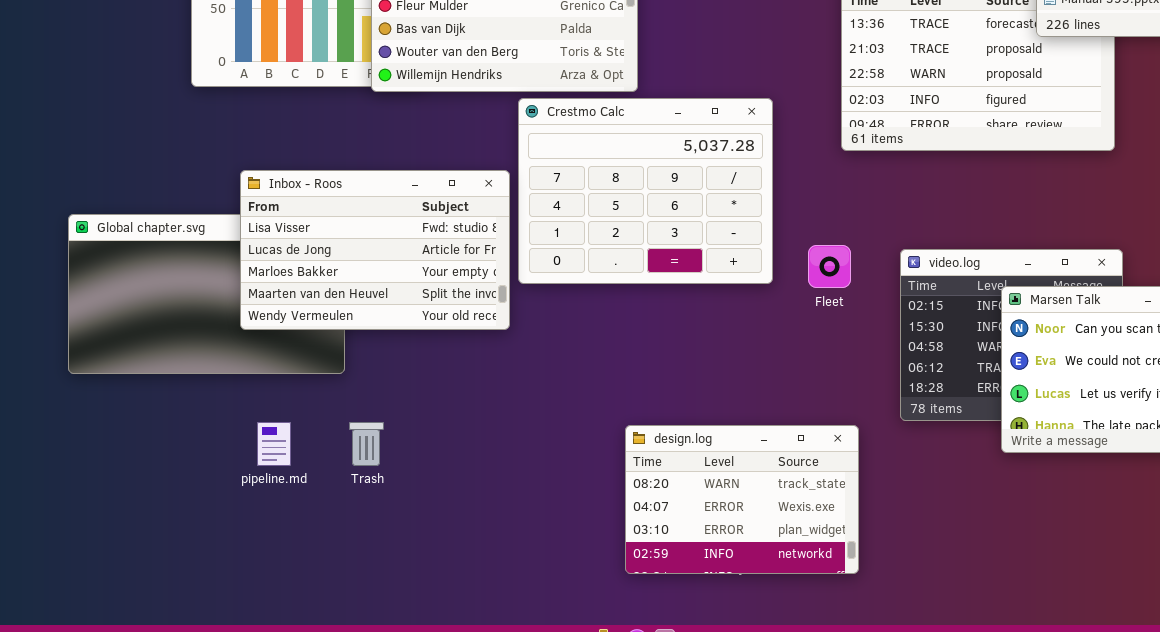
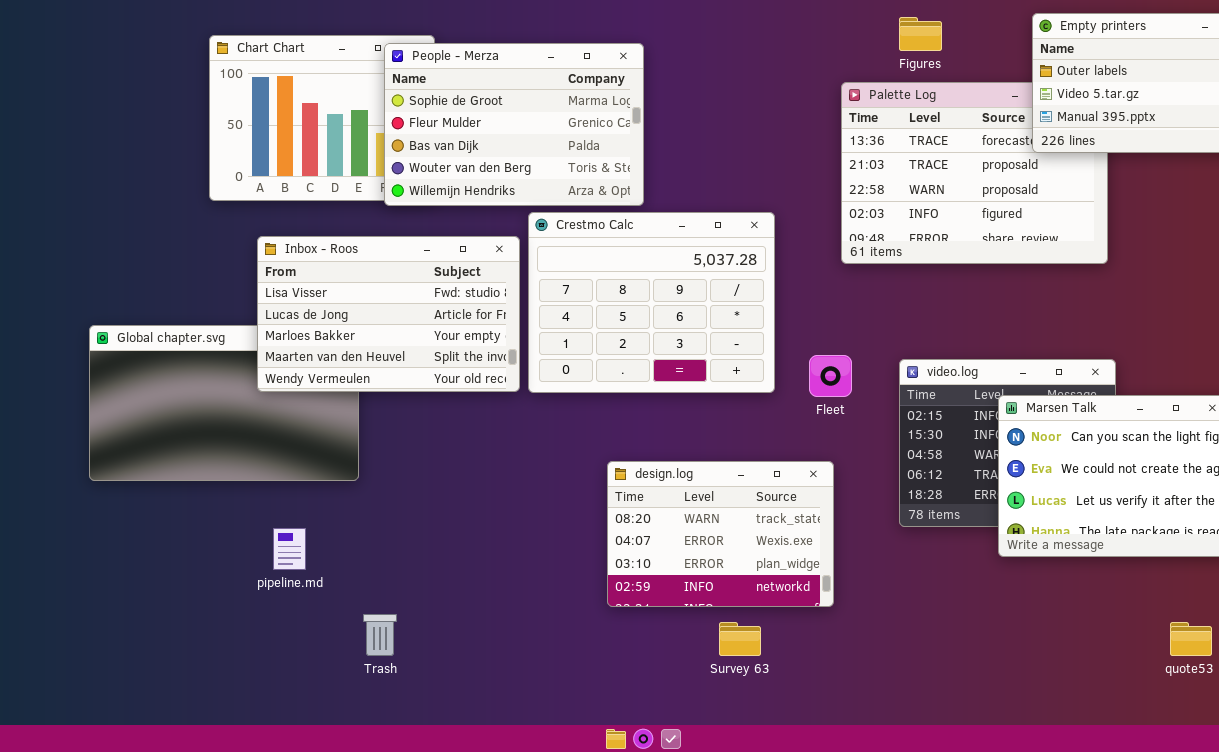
Inbox - Roos: [240,170,510,330] -> [257,236,520,392], moved
Trash: [349,422,384,466] -> [363,614,397,656], moved
design.log: [625,425,859,574] -> [607,461,834,607], moved

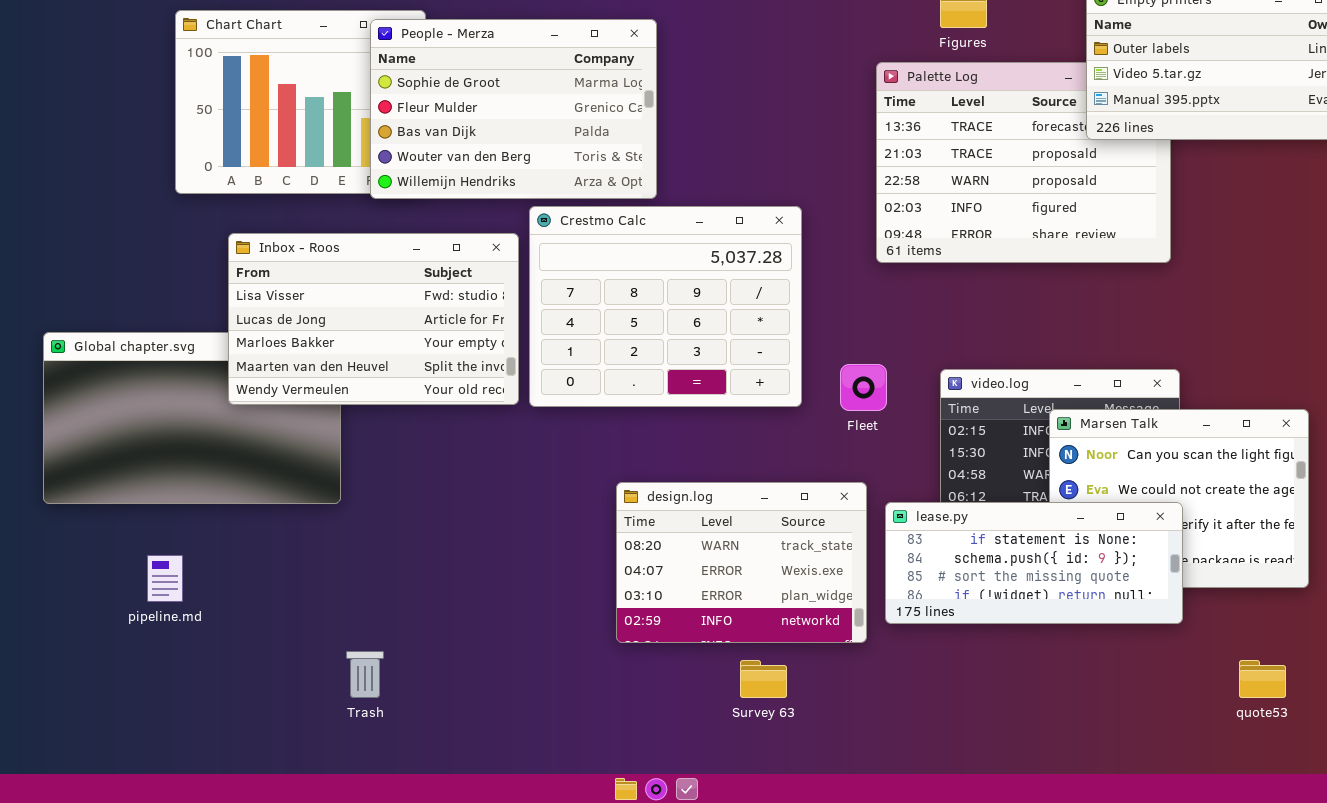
lease.py: none -> [885,502,1183,624], opened
pipeline.md: [273,528,306,570] -> [147,555,183,602], moved

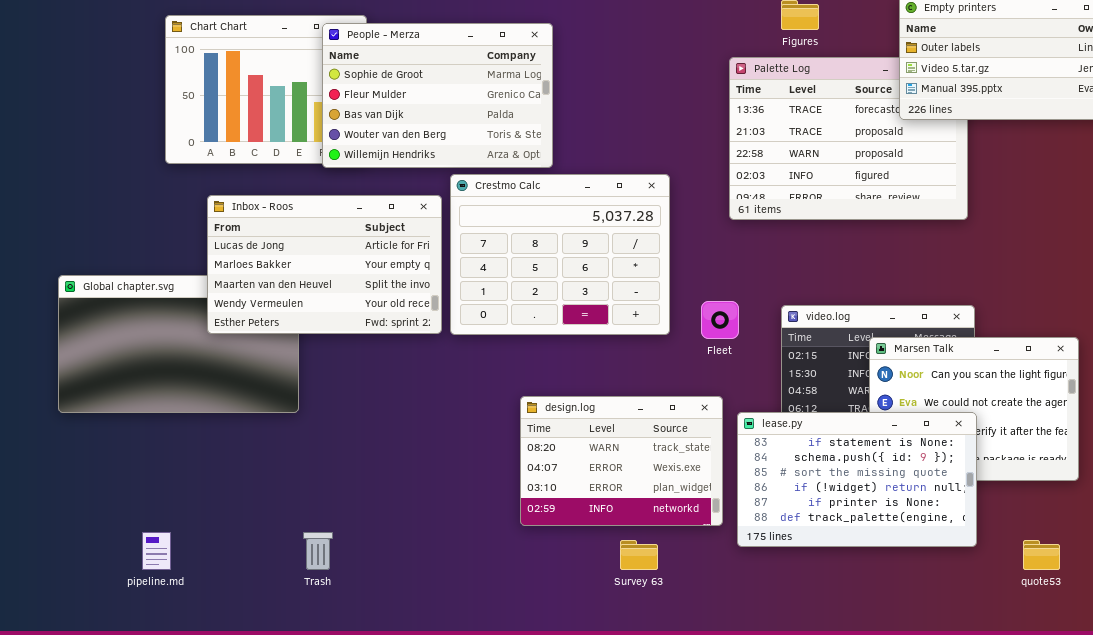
Inbox - Roos: [228,233,519,405] -> [207,195,442,334], scrolled down 1 row
lease.py: [885,502,1183,624] -> [737,412,977,547], resized
pipeline.md: [147,555,183,602] -> [142,532,171,570], moved

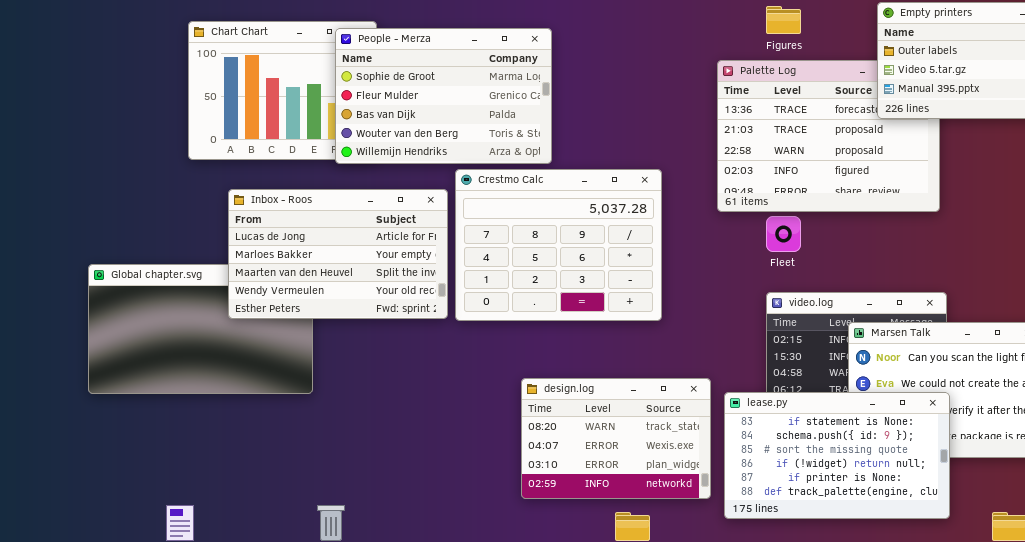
Fleet: [701,301,739,339] -> [766,216,801,252], moved

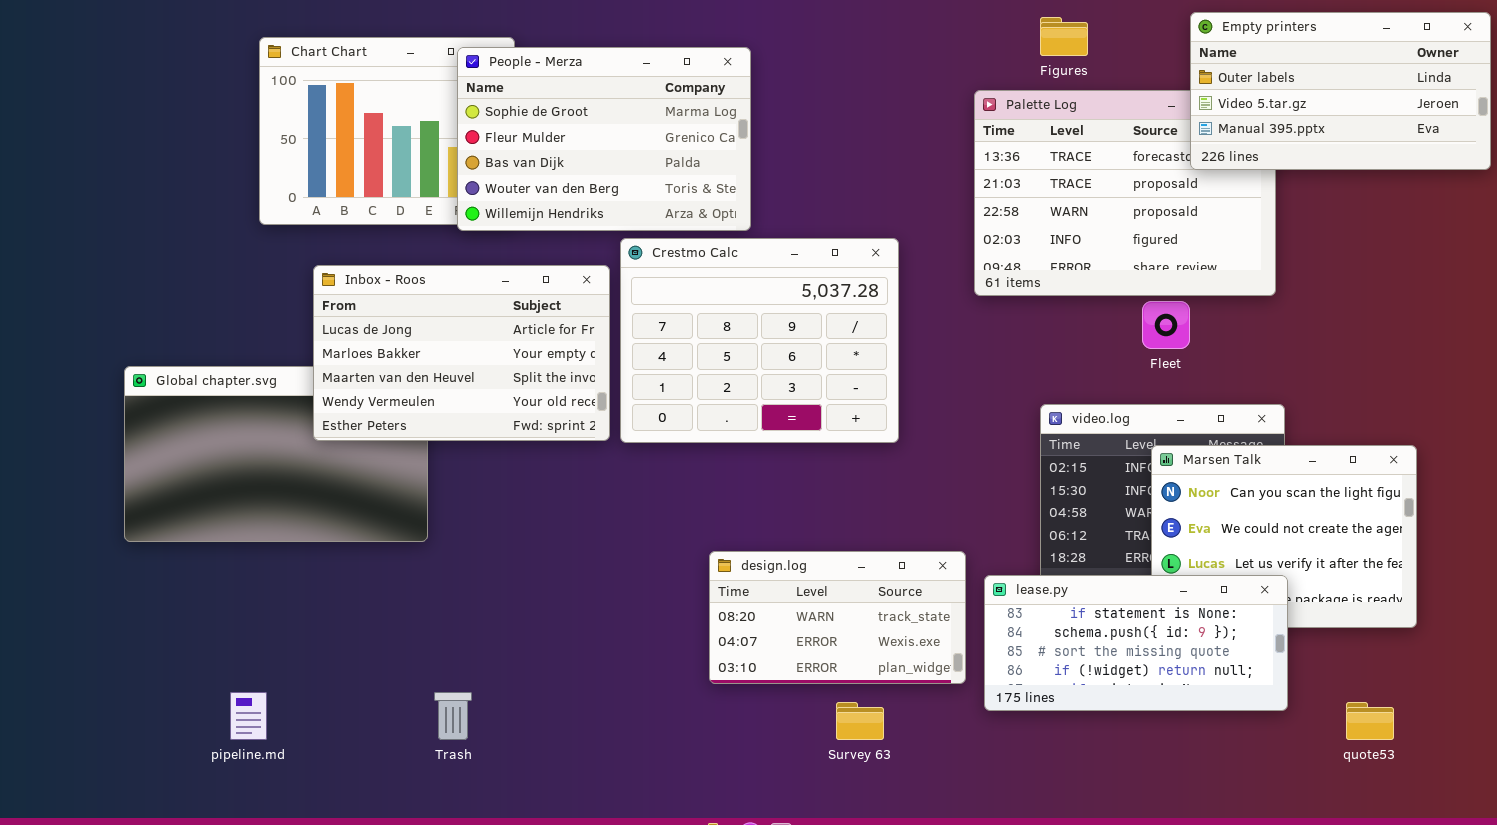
Fleet: [766,216,801,252] -> [1142,301,1190,349], moved
design.log: [521,378,711,499] -> [709,551,966,684], resized
lease.py: [724,392,950,519] -> [984,575,1288,711], resized

